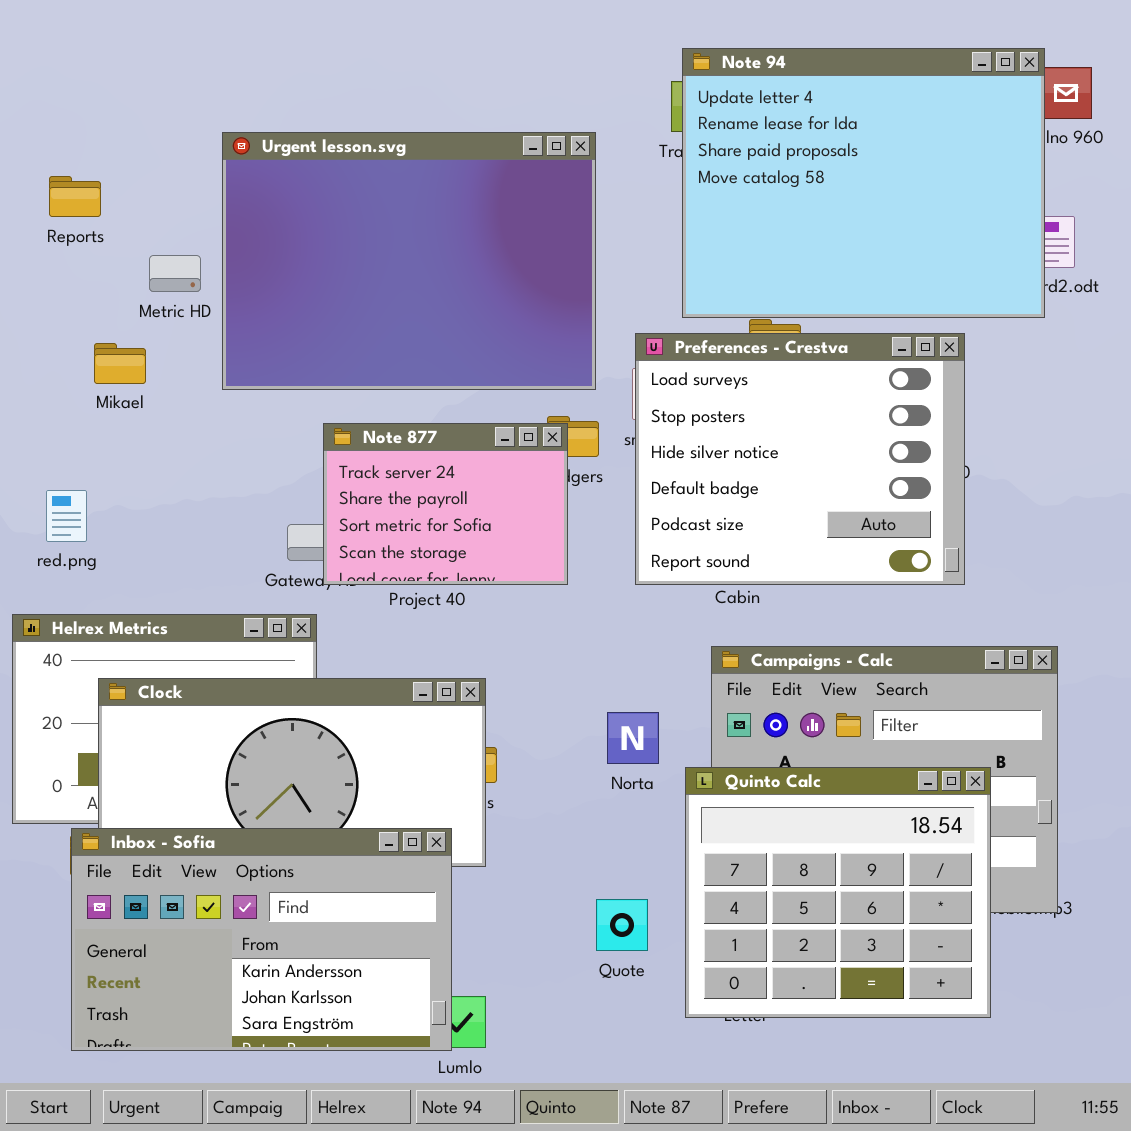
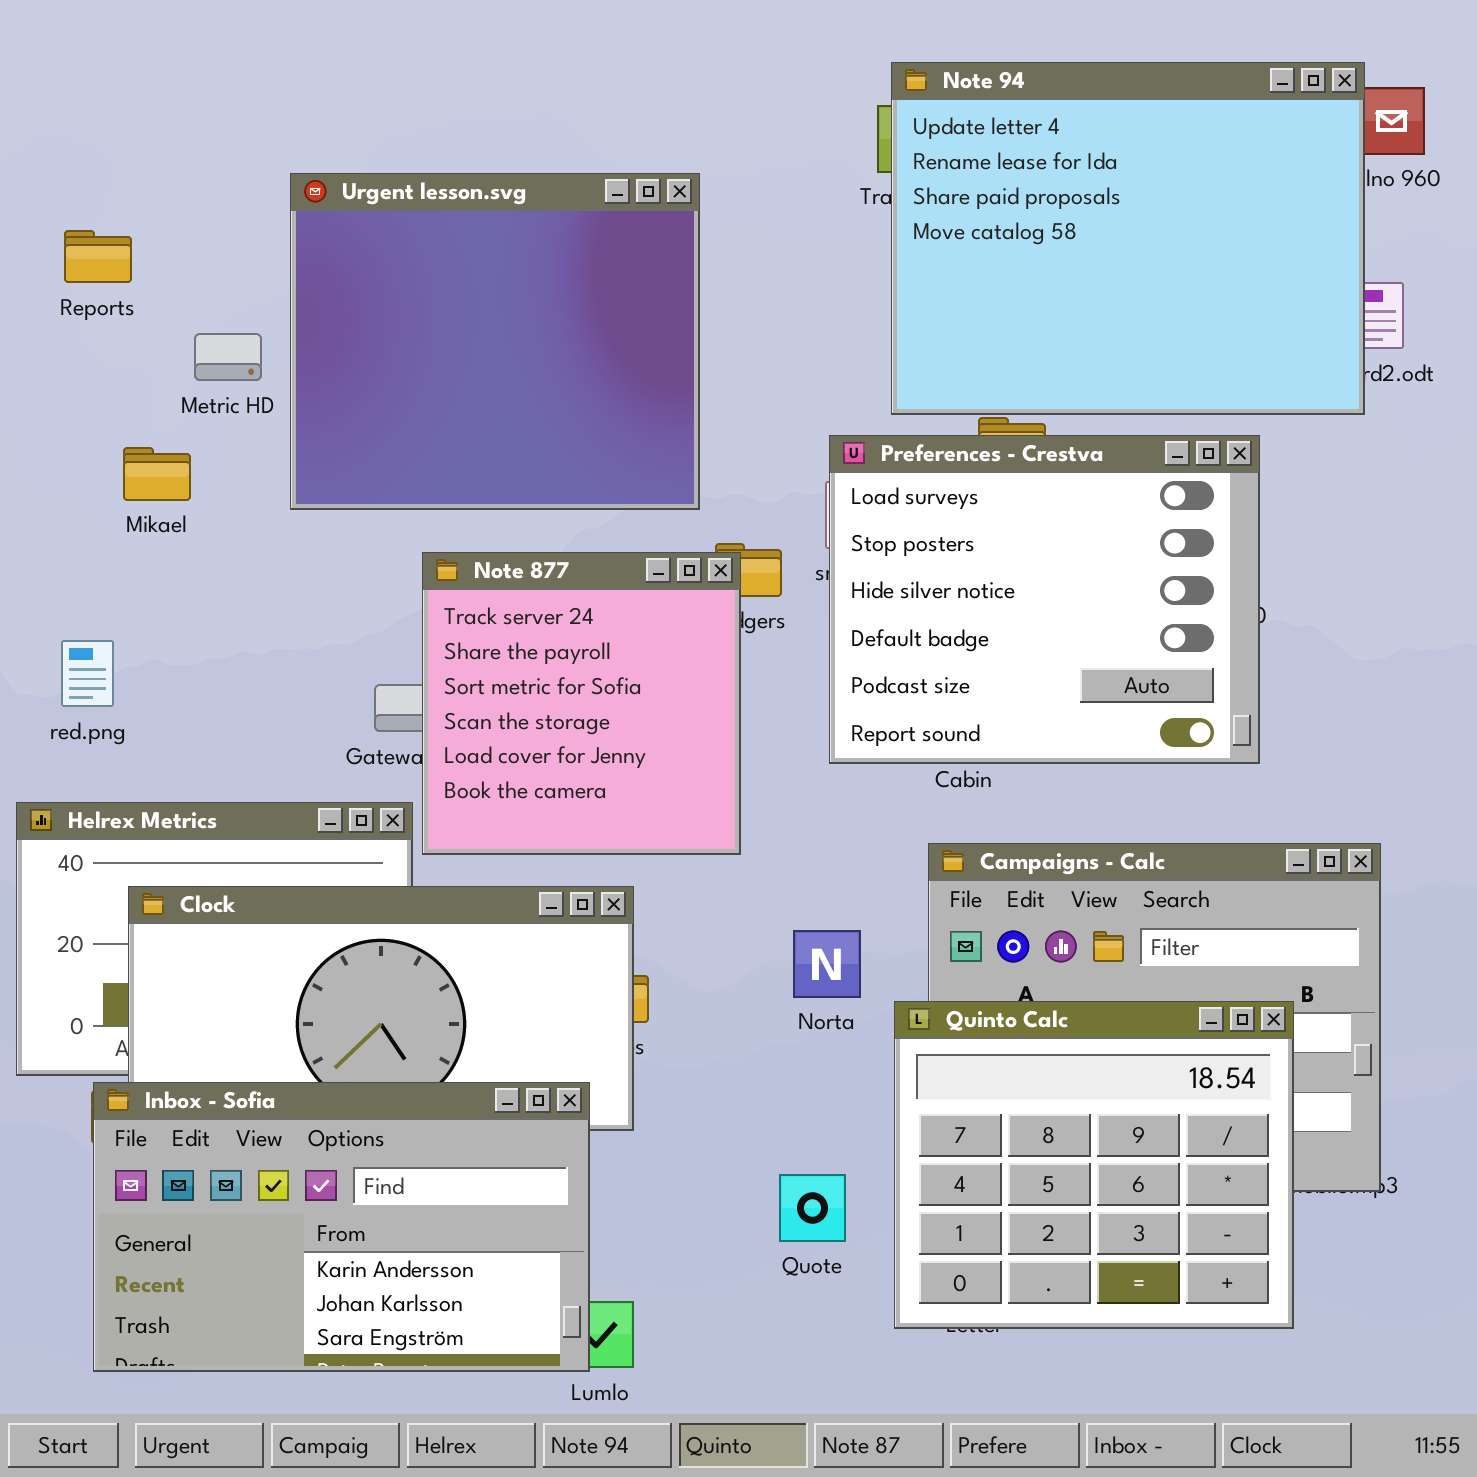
Urgent lesson.svg: [222,132,596,390] -> [290,173,700,510], resized
Note 877: [323,423,568,585] -> [422,552,741,855], resized

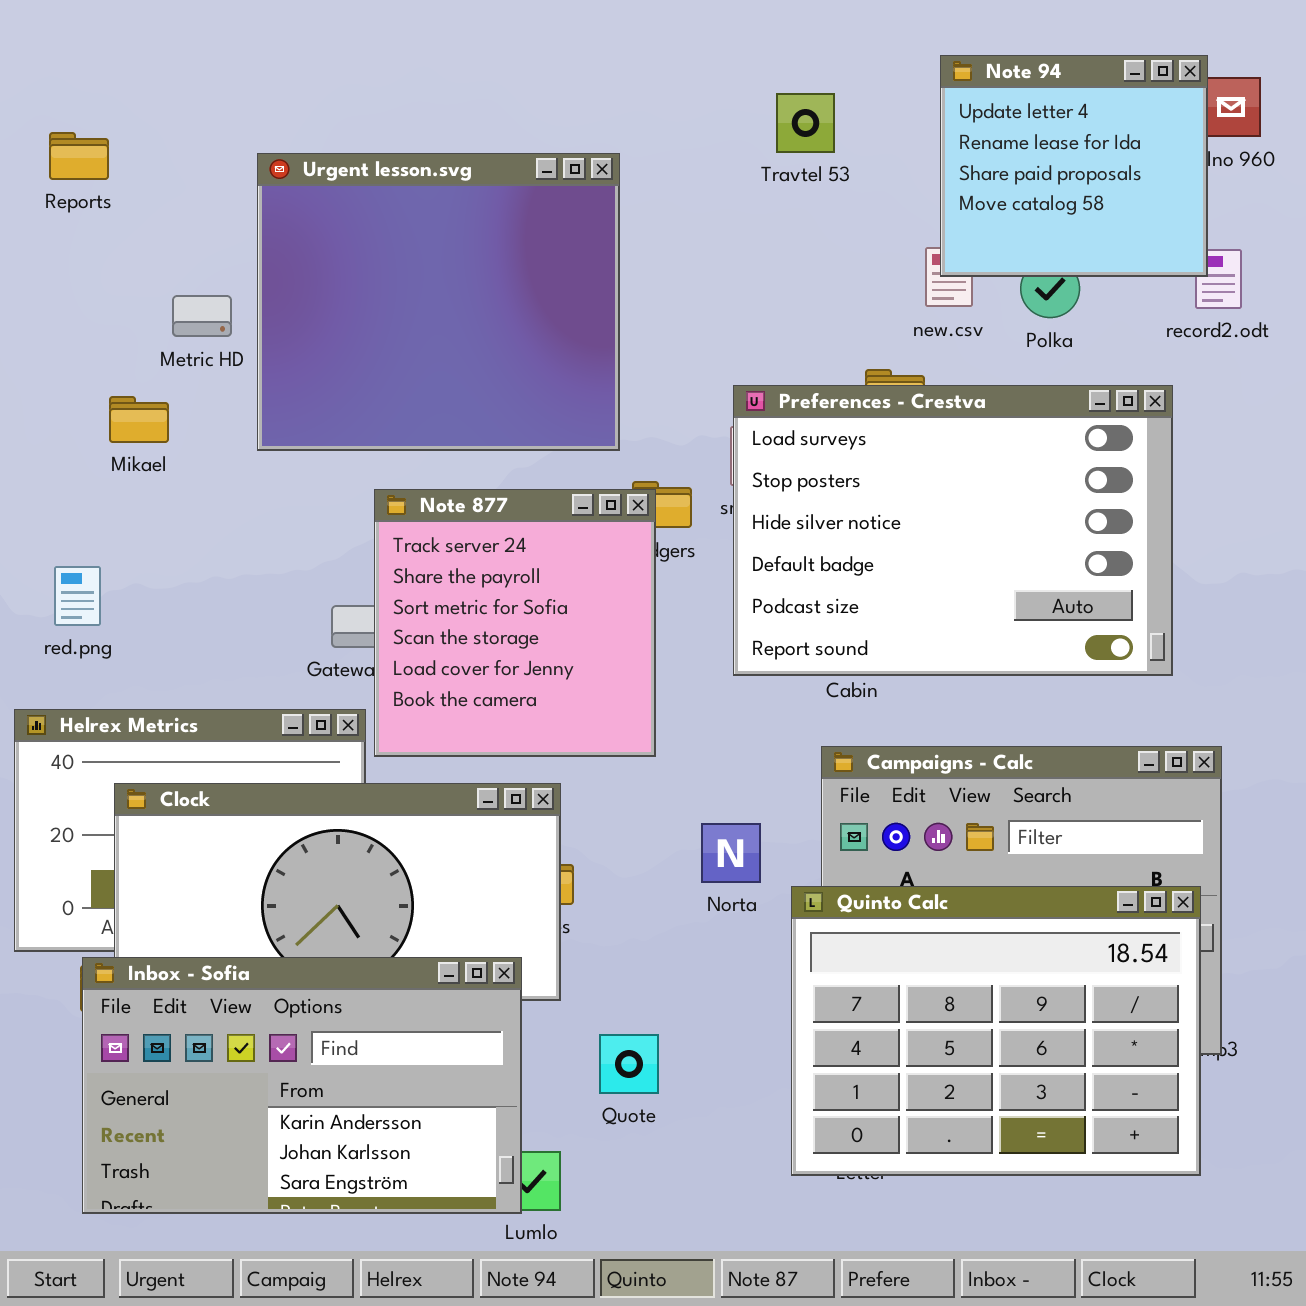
Note 94: [891,62,1365,415] -> [940,55,1208,277], resized
Reports: [64,230,132,283] -> [49,132,109,180], moved
Preferences - Crestva: [829,435,1260,764] -> [733,385,1173,676], resized
Quinto Calc: [894,1001,1294,1329] -> [791,886,1201,1176], resized
Quote: [779,1174,846,1242] -> [599,1034,659,1094], moved

